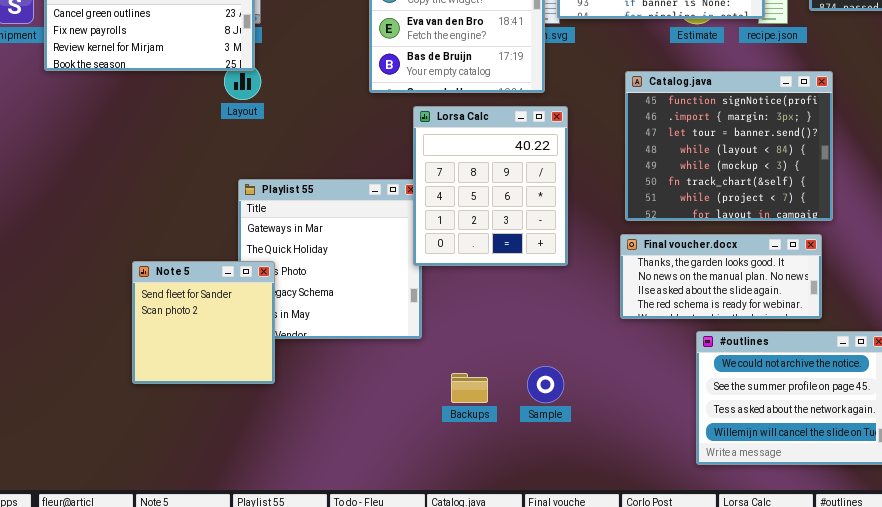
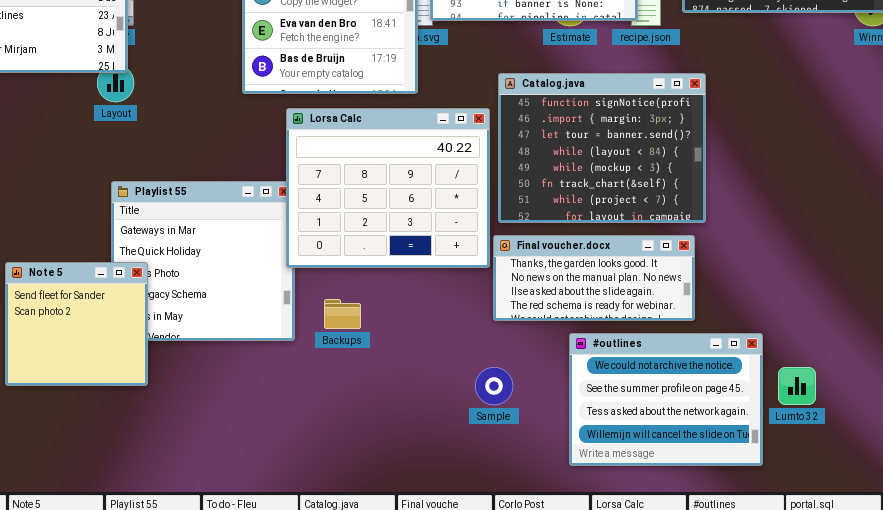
Lorsa Calc: [413,106,568,266] -> [286,108,490,268], resized
Sample: [527,366,564,403] -> [475,367,513,405], moved
Backups: [451,373,488,403] -> [324,299,361,329], moved

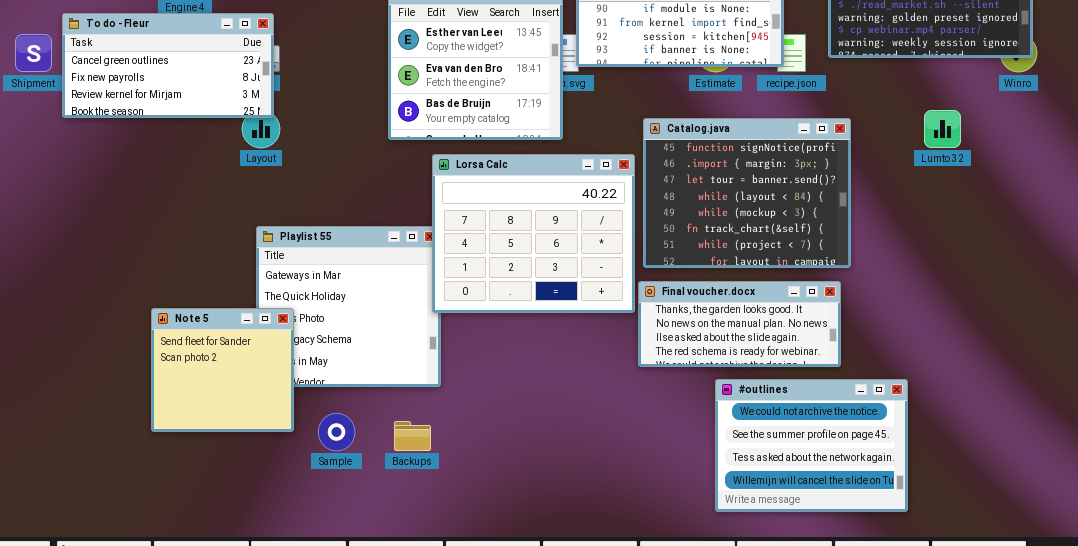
Backups: [324,299,361,329] -> [394,421,431,451], moved
Sample: [475,367,513,405] -> [318,413,355,451], moved
Lumto 32: [778,367,816,405] -> [924,110,961,148], moved

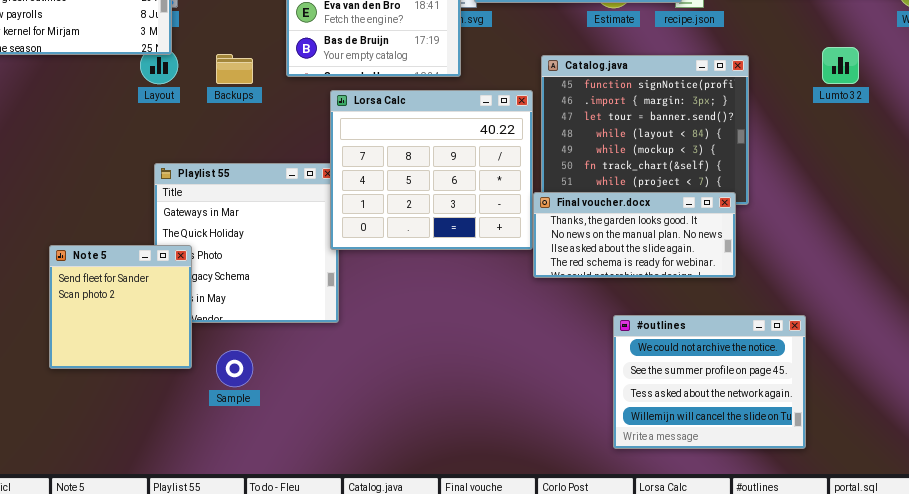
Final voucher.docx: [638,281,841,367] -> [533,192,736,278], moved
Backups: [394,421,431,451] -> [216,54,253,84], moved

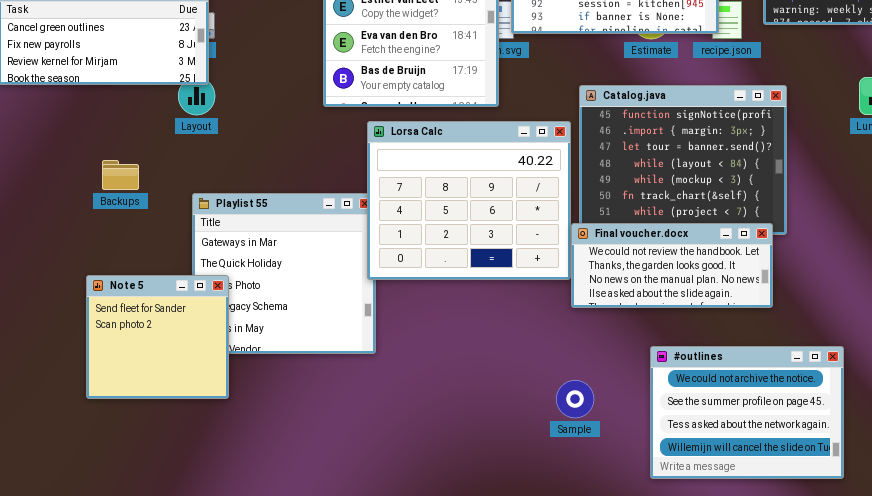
Backups: [216,54,253,84] -> [102,160,139,190], moved
Final voucher.docx: [533,192,736,278] -> [571,223,773,308], scrolled up 1 row
Sample: [216,350,253,387] -> [556,380,594,418], moved

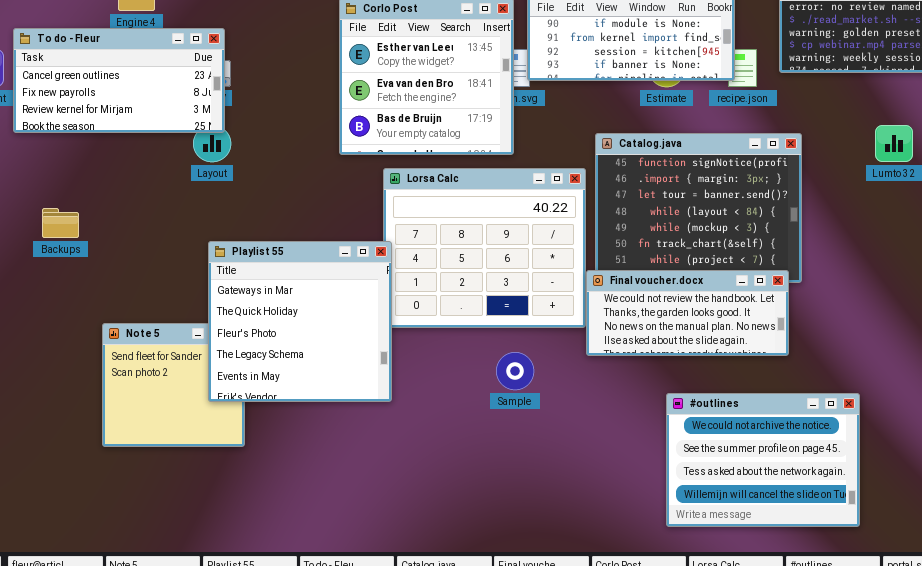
Backups: [102,160,139,190] -> [42,208,79,238], moved
Playlist 55: [192,193,376,354] -> [208,241,392,402], raised
Sample: [556,380,594,418] -> [496,352,534,390], moved

